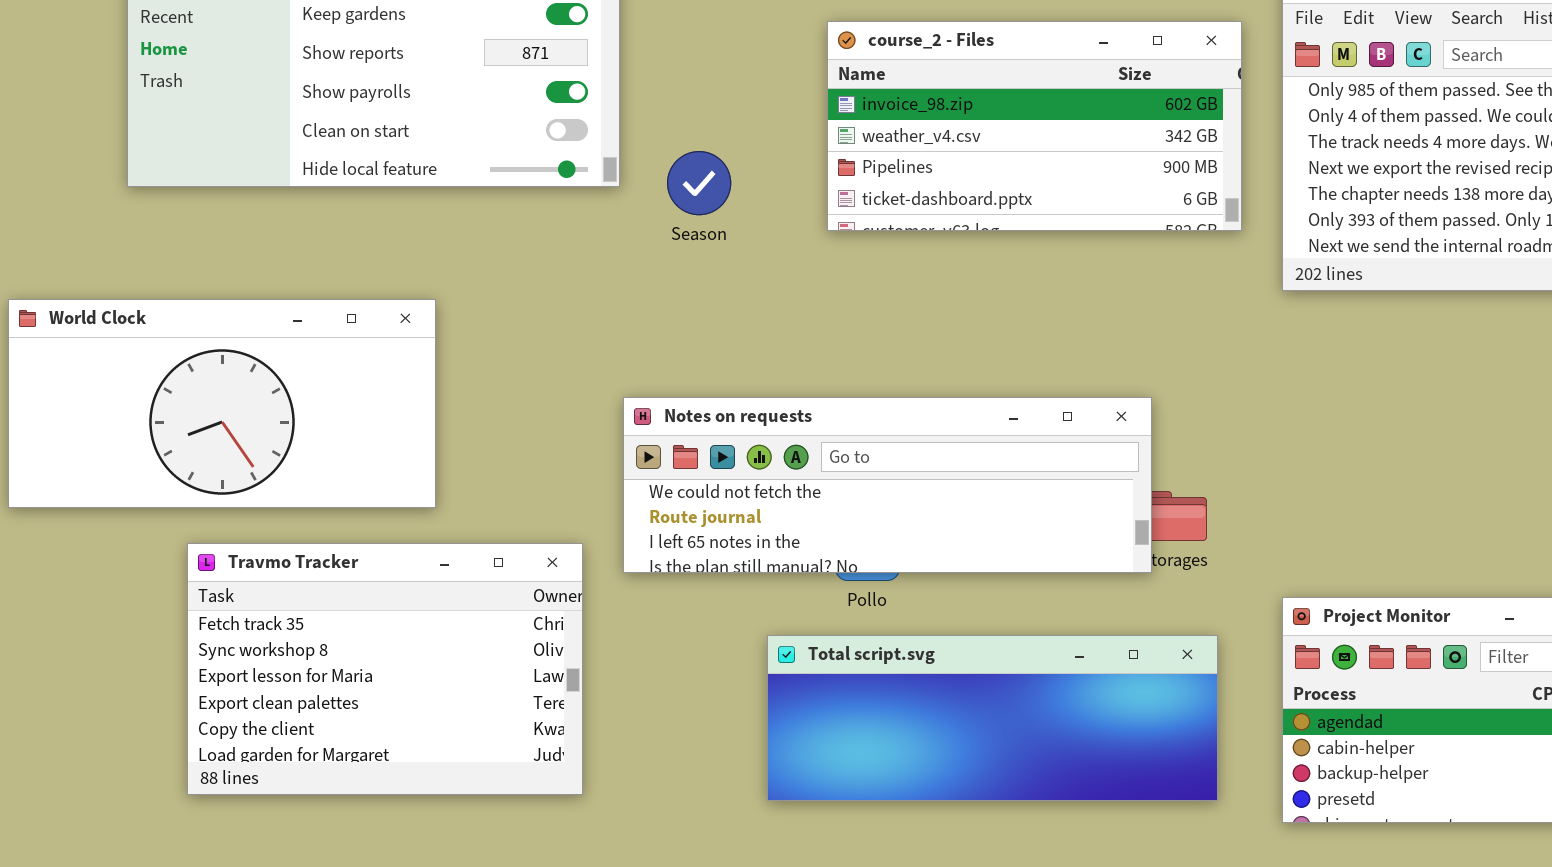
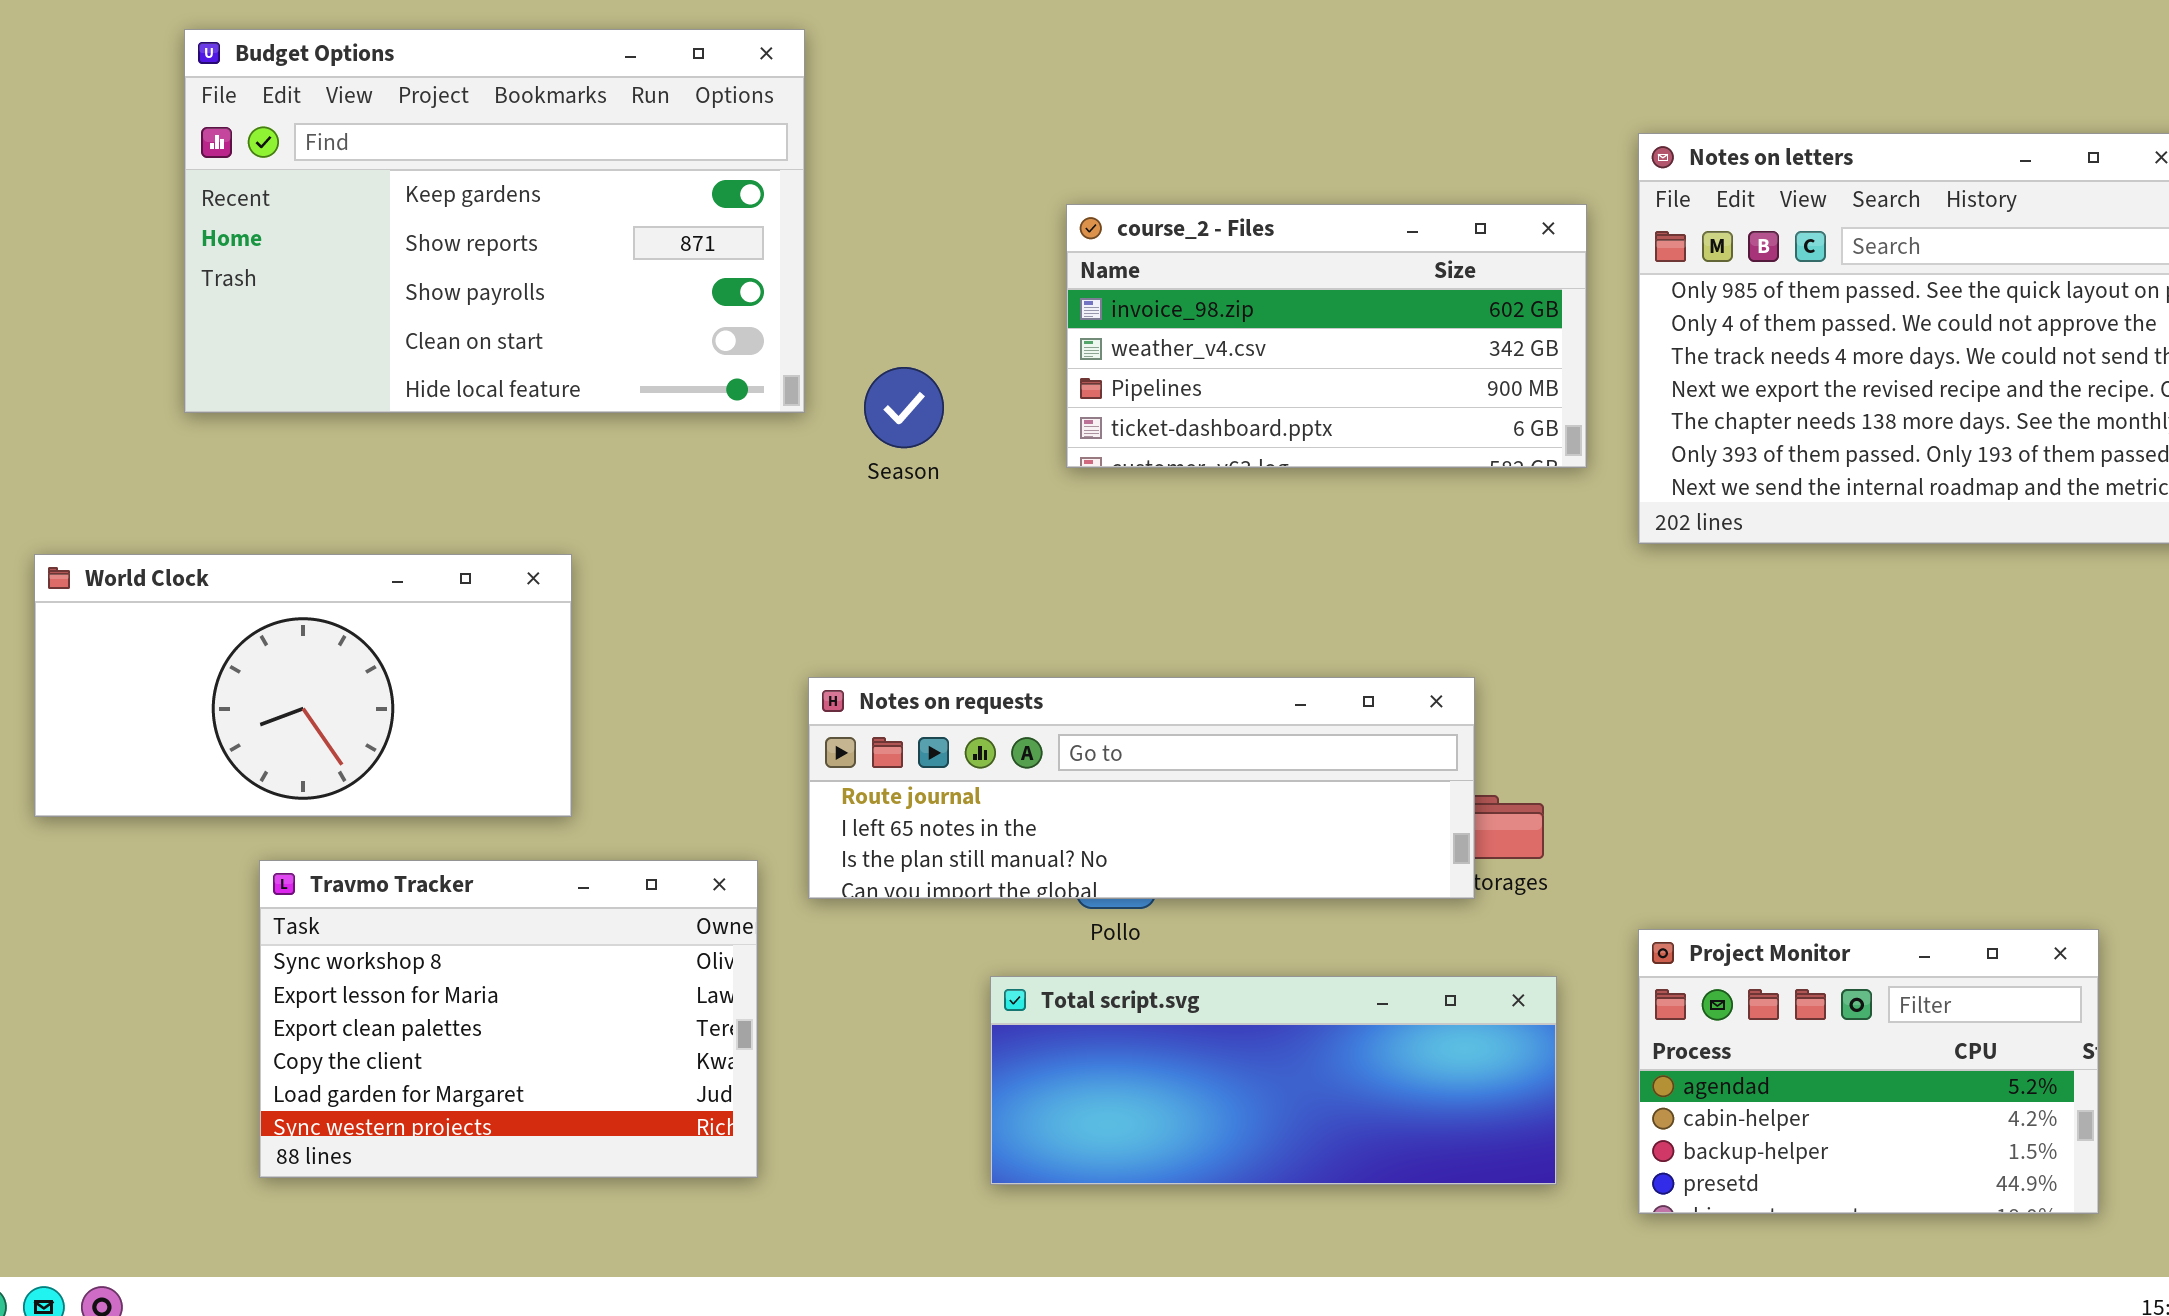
Notes on requests: [623,397,1152,573] -> [808,677,1475,899], scrolled down 1 row
Travmo Tracker: [187,543,583,795] -> [259,860,758,1178], scrolled down 1 row

